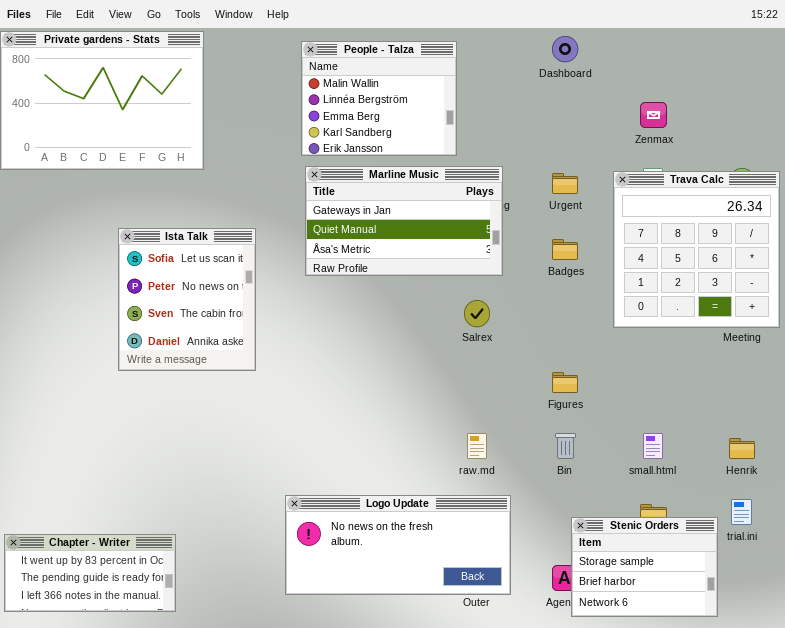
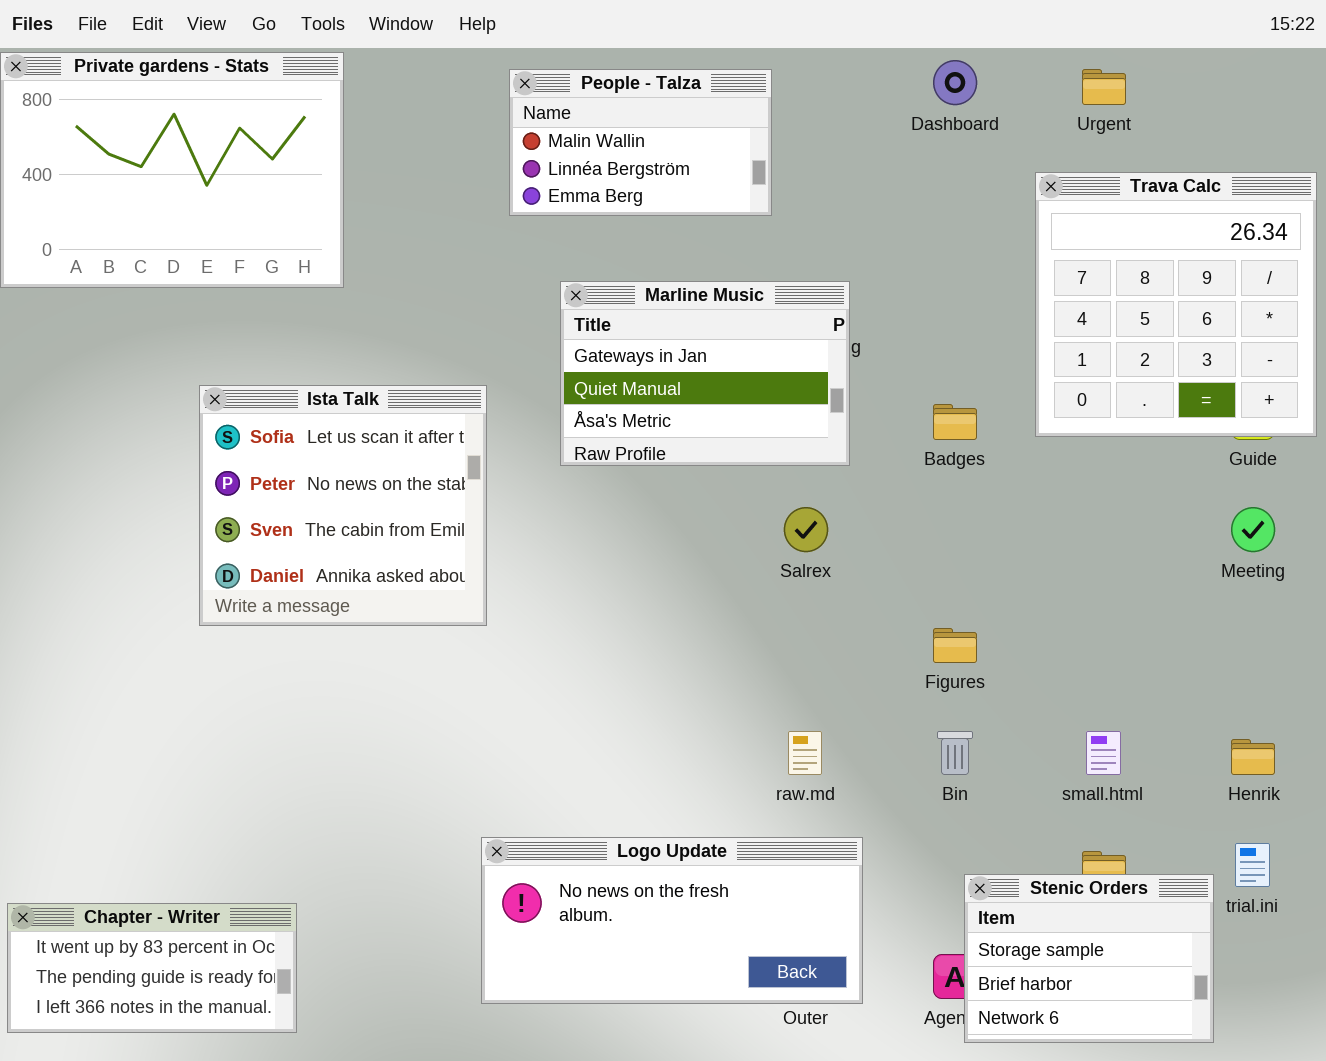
People - Talza: [301,41,457,156] -> [509,69,772,216], resized
Marline Music: [305,166,503,276] -> [560,281,850,466], resized
Trava Calc: [613,171,780,328] -> [1035,172,1317,437], moved
Urgent: [552,173,578,194] -> [1082,69,1126,105], moved
Ista Talk: [118,228,256,371] -> [199,385,487,626], resized

